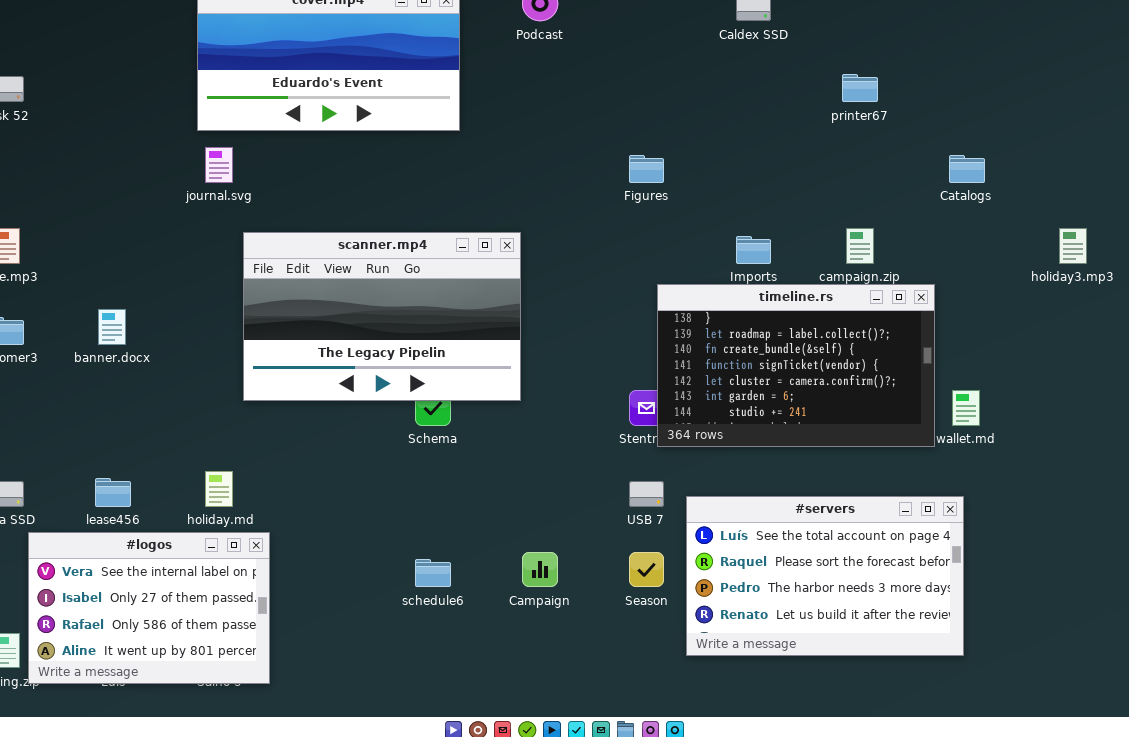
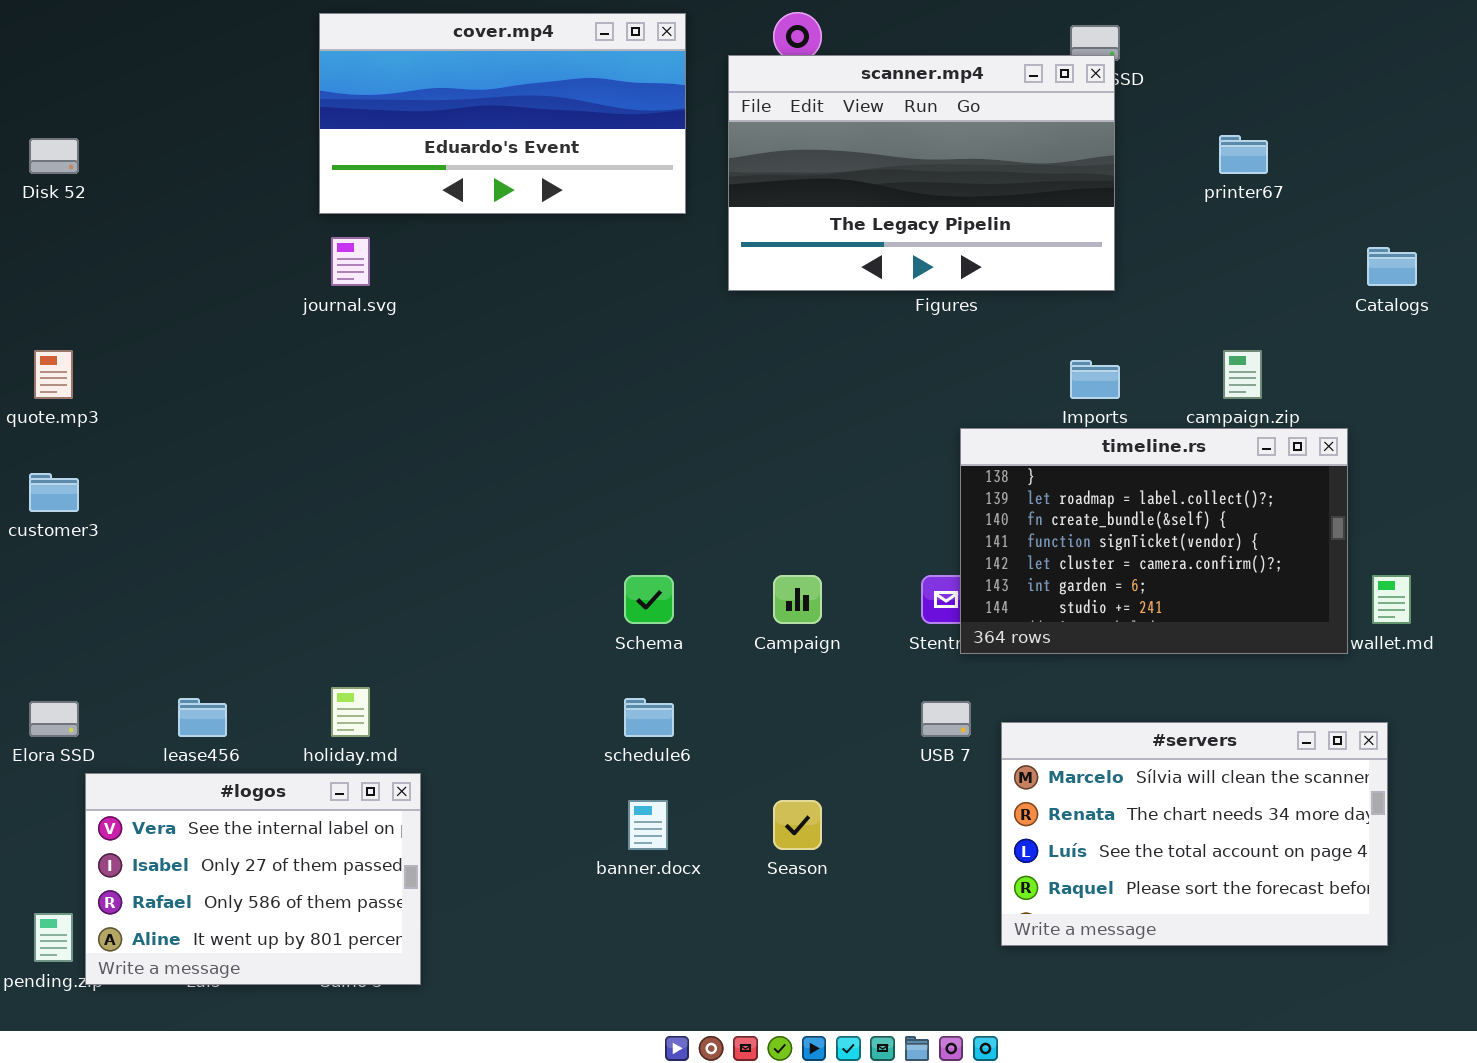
scanner.mp4: [243,232,521,401] -> [728,55,1115,291], moved
banner.docx: [98,309,126,345] -> [628,800,668,850], moved
#servers: [686,496,964,656] -> [1001,722,1388,946], scrolled up 2 rows
Campaign: [522,552,558,587] -> [773,575,822,624], moved
Season: [629,552,664,587] -> [773,800,822,850], moved
schedule6: [415,559,451,587] -> [624,698,674,737], moved

